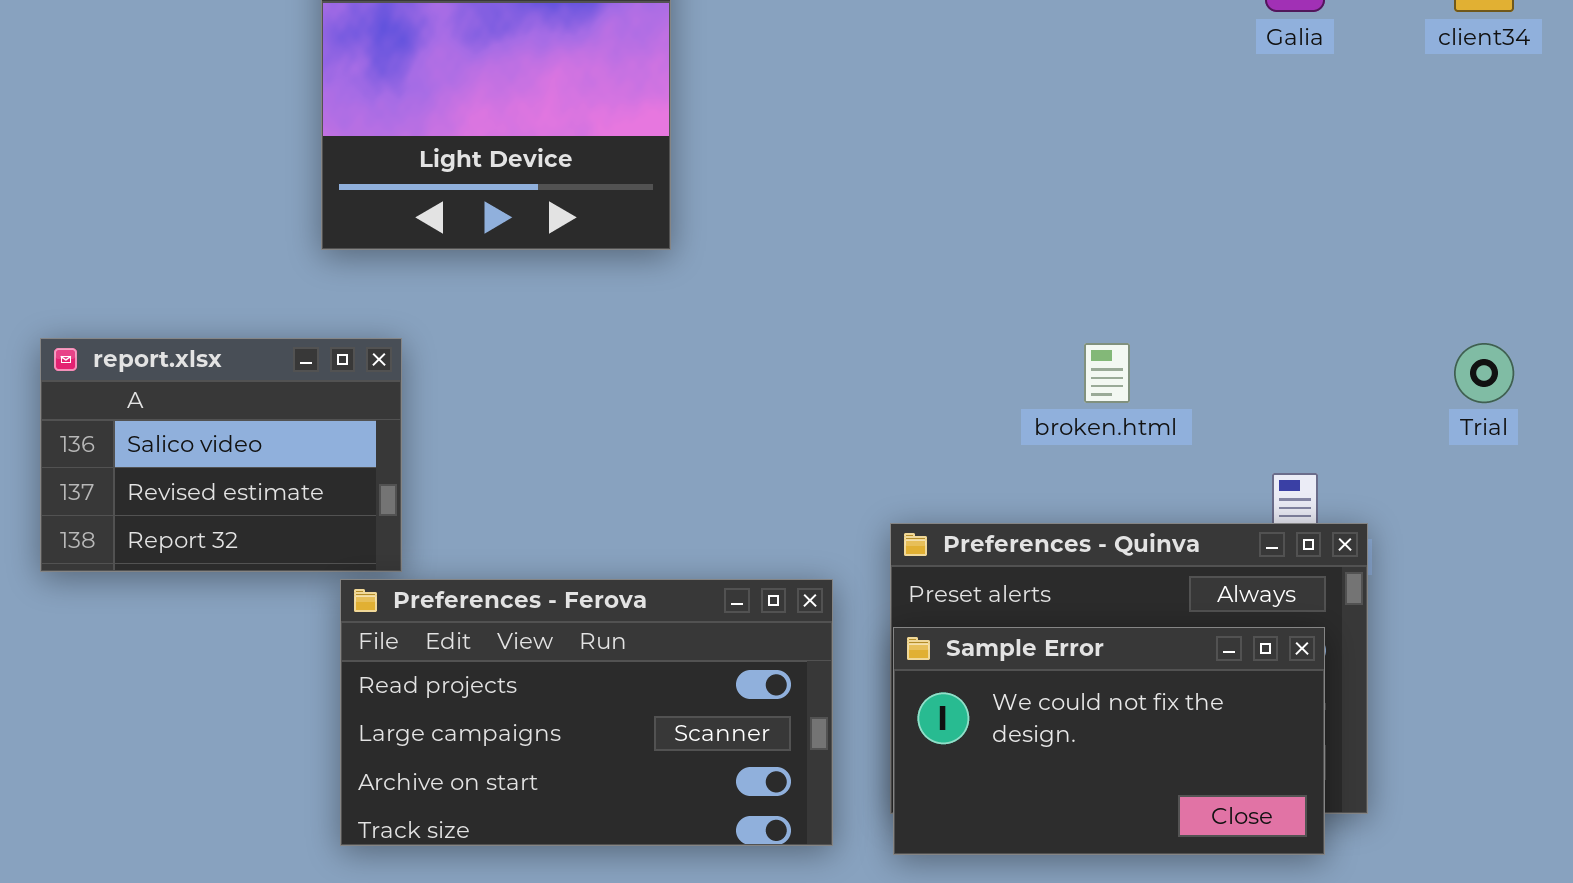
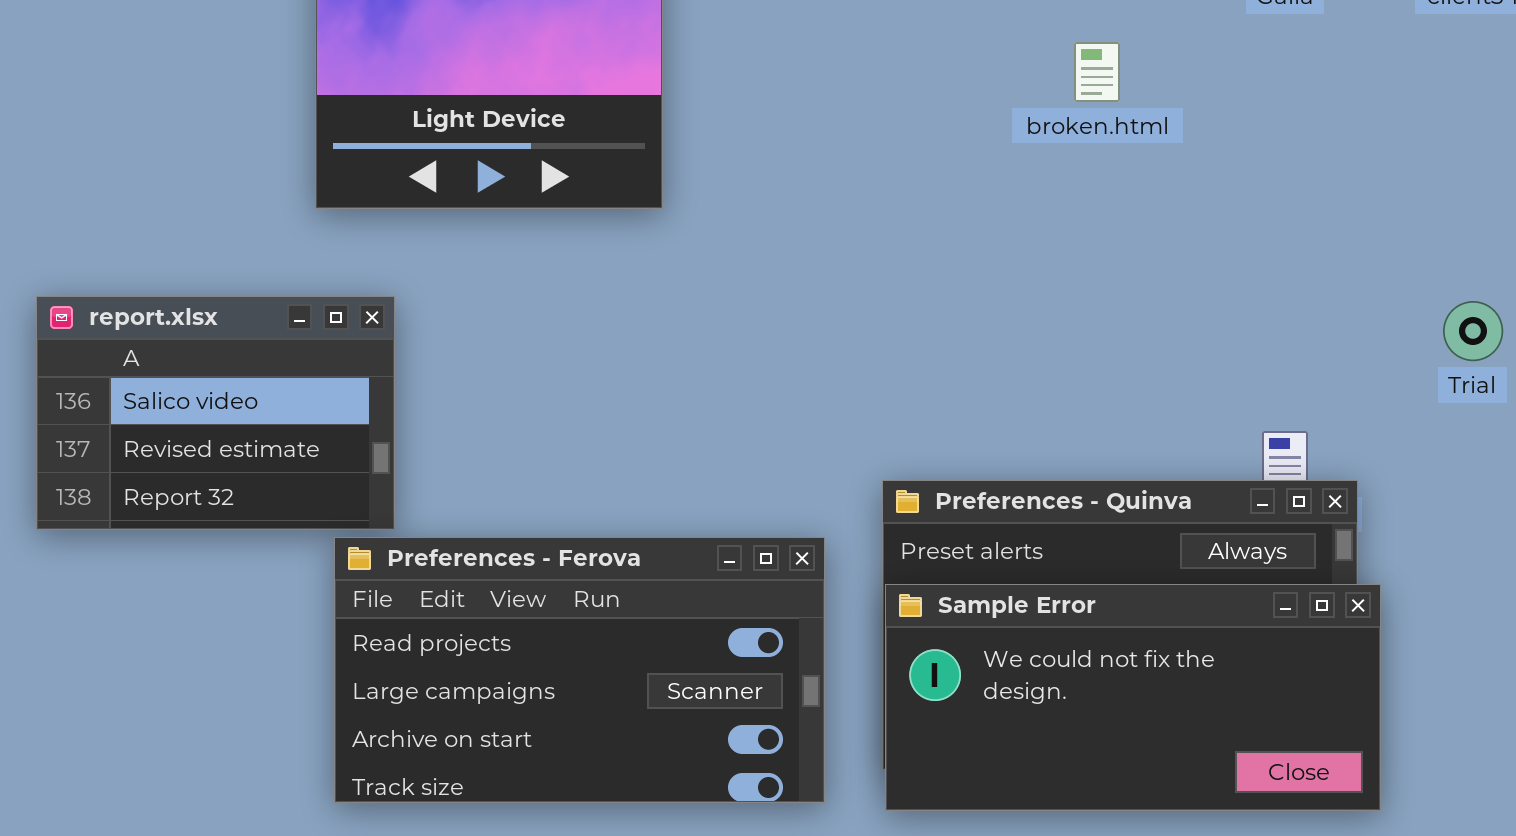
broken.html: [1084,343,1130,403] -> [1074,42,1120,102], moved
Sample Error: [893,627,1325,855] -> [885,584,1381,811], resized

